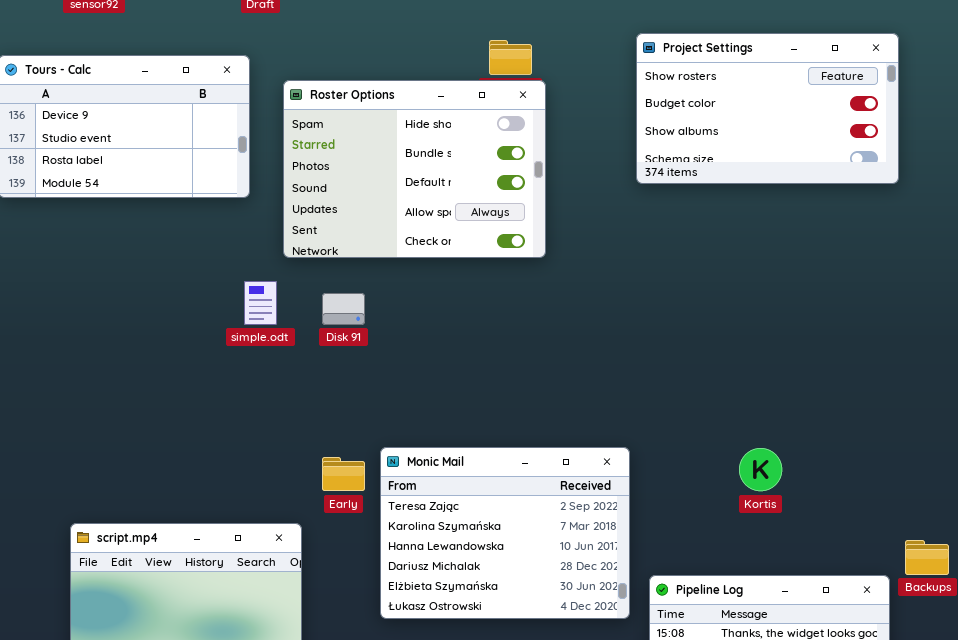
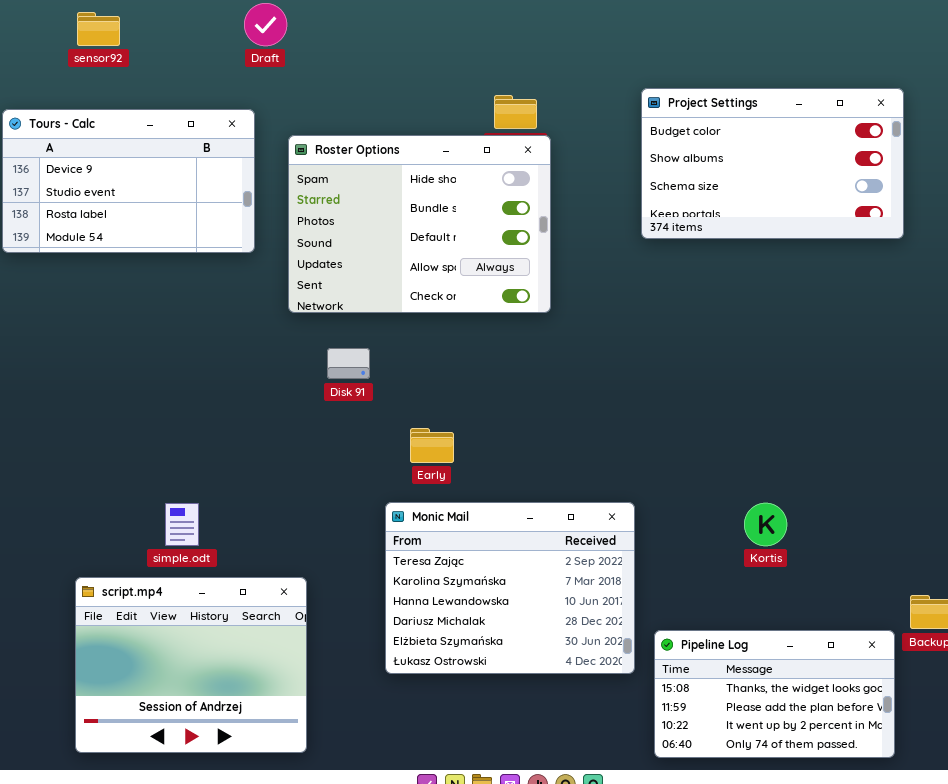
Project Settings: [636,33,899,184] -> [641,88,904,239], scrolled down 1 row
simple.odt: [244,281,277,325] -> [165,503,199,546], moved
Early: [322,457,365,491] -> [410,428,454,463], moved

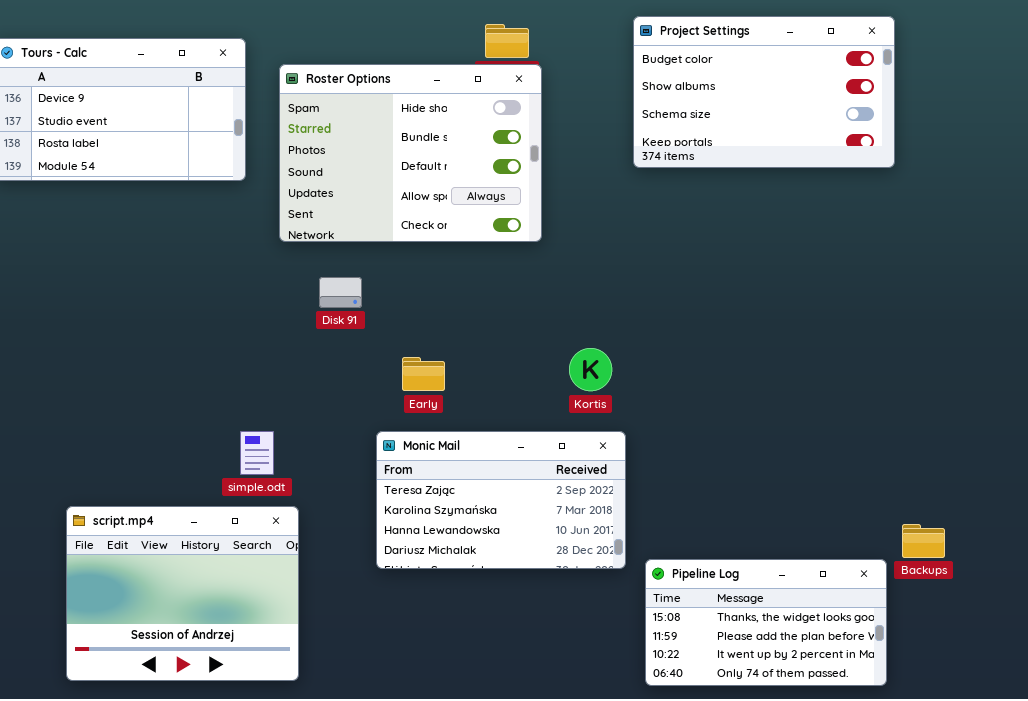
Monic Mail: [385,502,635,674] -> [376,431,626,569], resized
simple.odt: [165,503,199,546] -> [240,431,274,475], moved
Kortis: [744,503,787,546] -> [569,348,612,391], moved

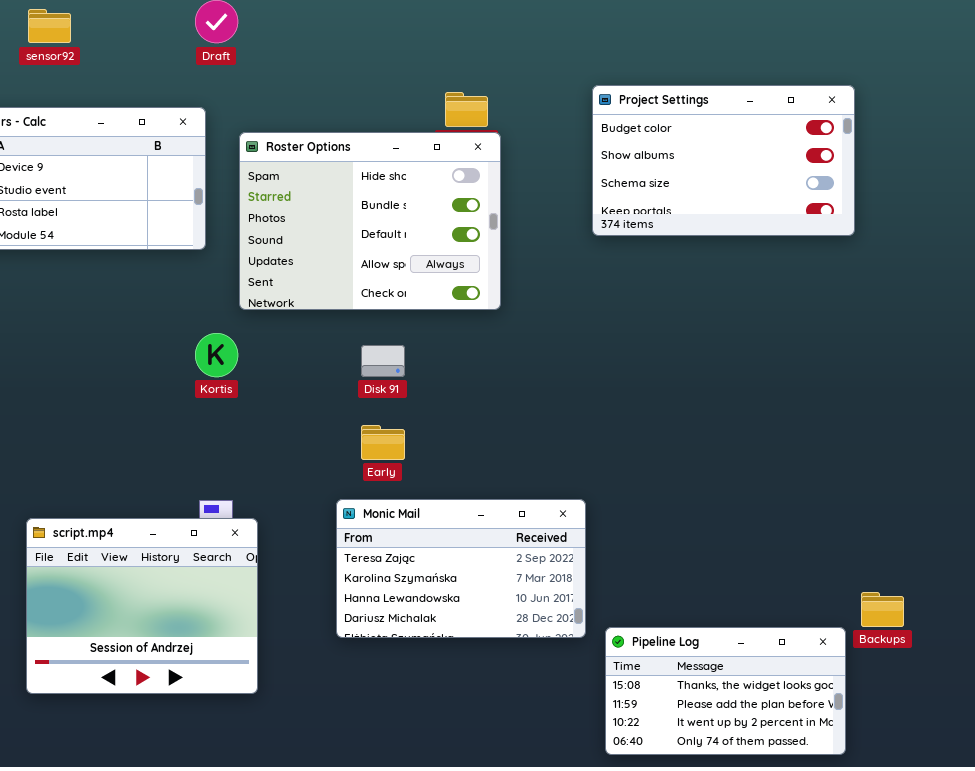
Disk 91: [319,277,362,308] -> [361,345,405,377], moved
Kortis: [569,348,612,391] -> [195,333,238,377], moved
script.mp4: [66,506,299,681] -> [26,518,258,694], moved

